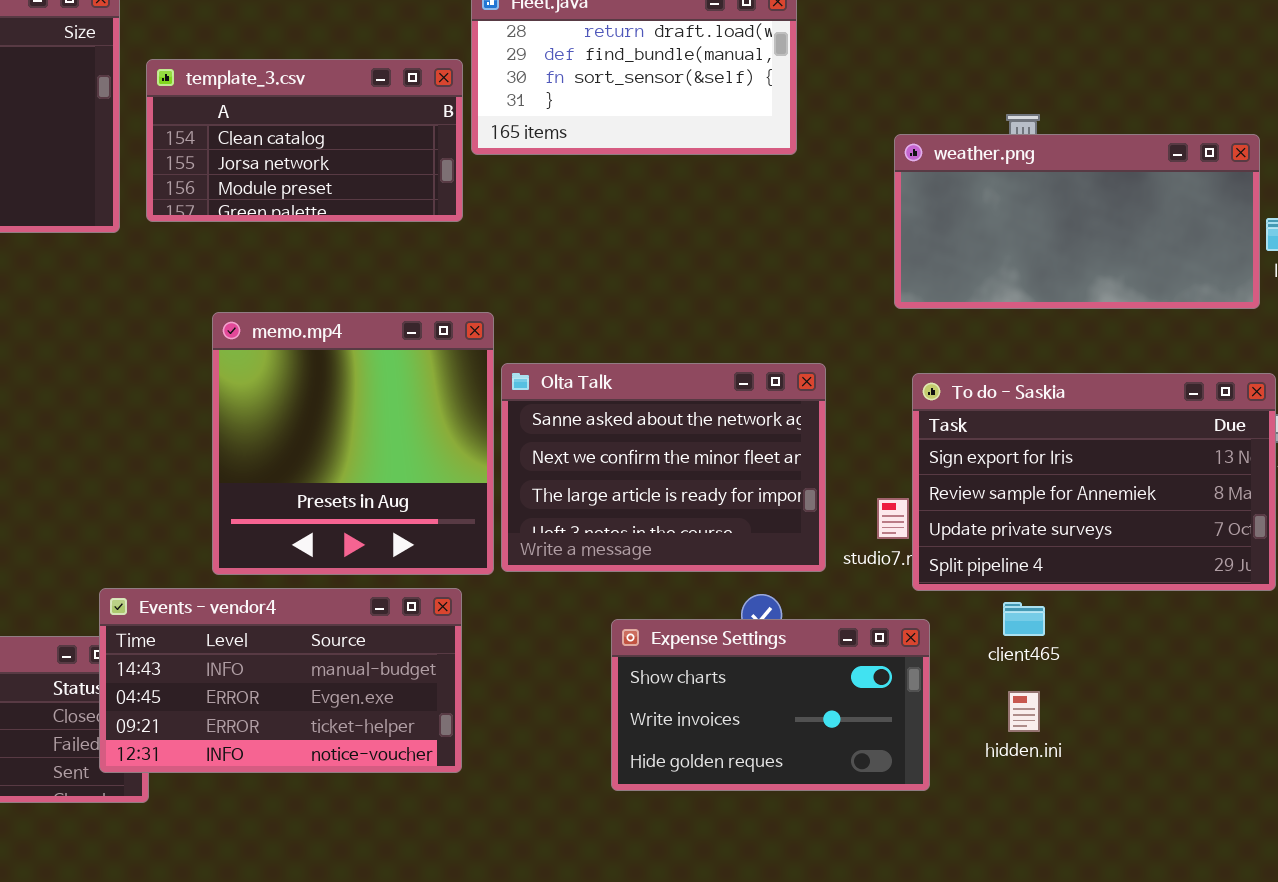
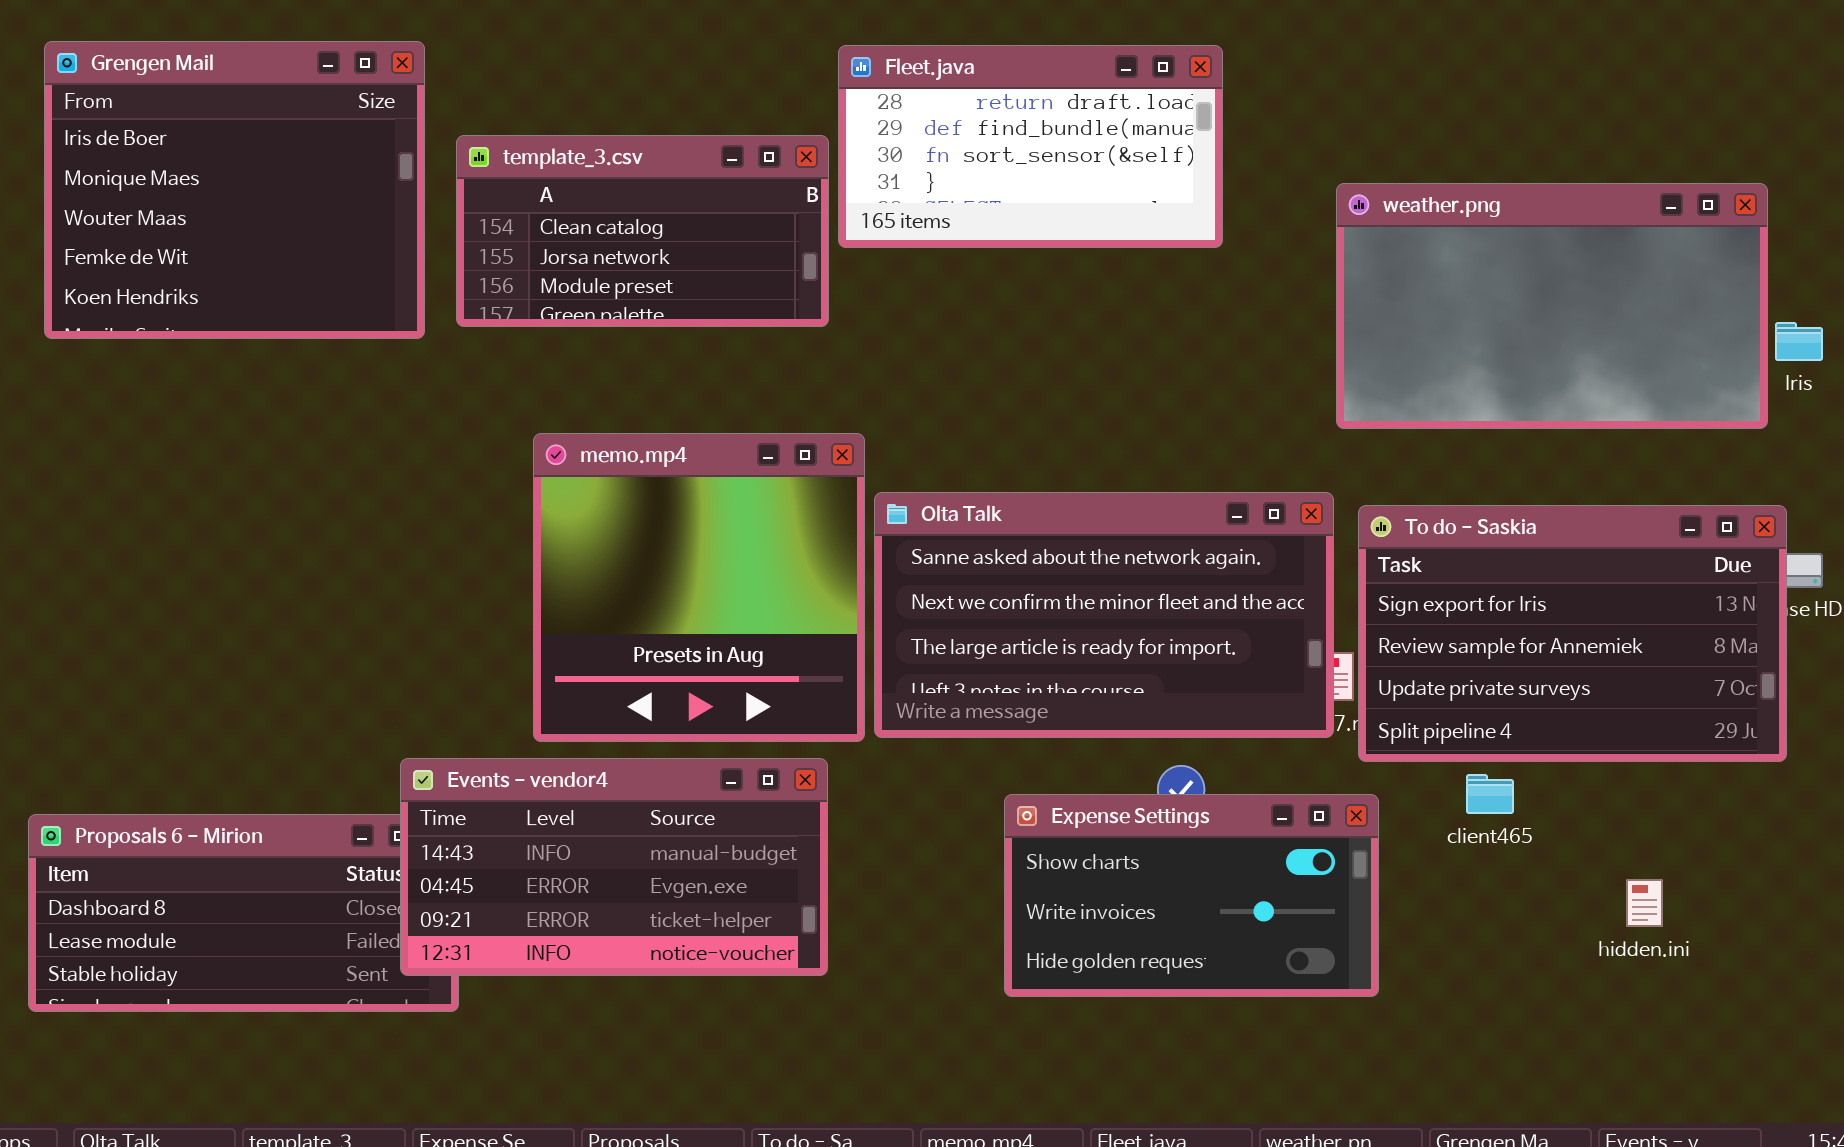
weather.png: [894,134,1260,309] -> [1336,183,1768,429], resized
Olta Talk: [501,363,826,572] -> [874,492,1334,738], resized
hidden.ini: [1008,691,1040,732] -> [1626,879,1663,927], moved

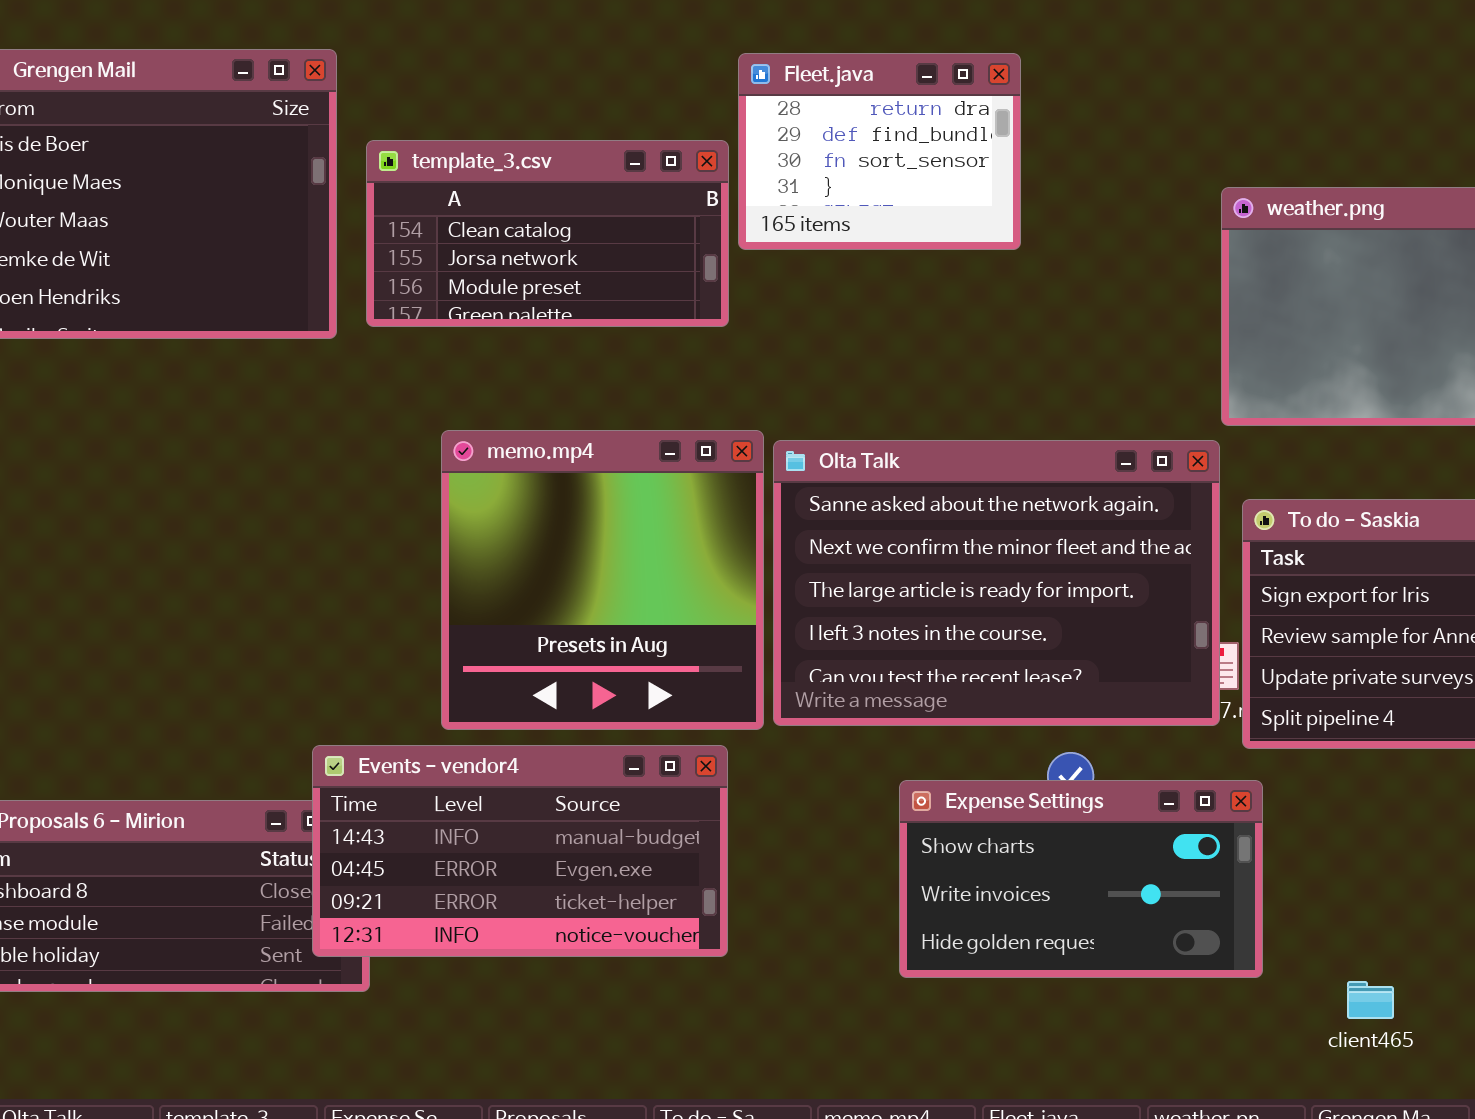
Fleet.java: [838,45,1223,248] -> [738,53,1021,250], resized
Olta Talk: [874,492,1334,738] -> [773,440,1220,726], resized
client465: [1466,774,1514,814] -> [1347,981,1394,1019], moved

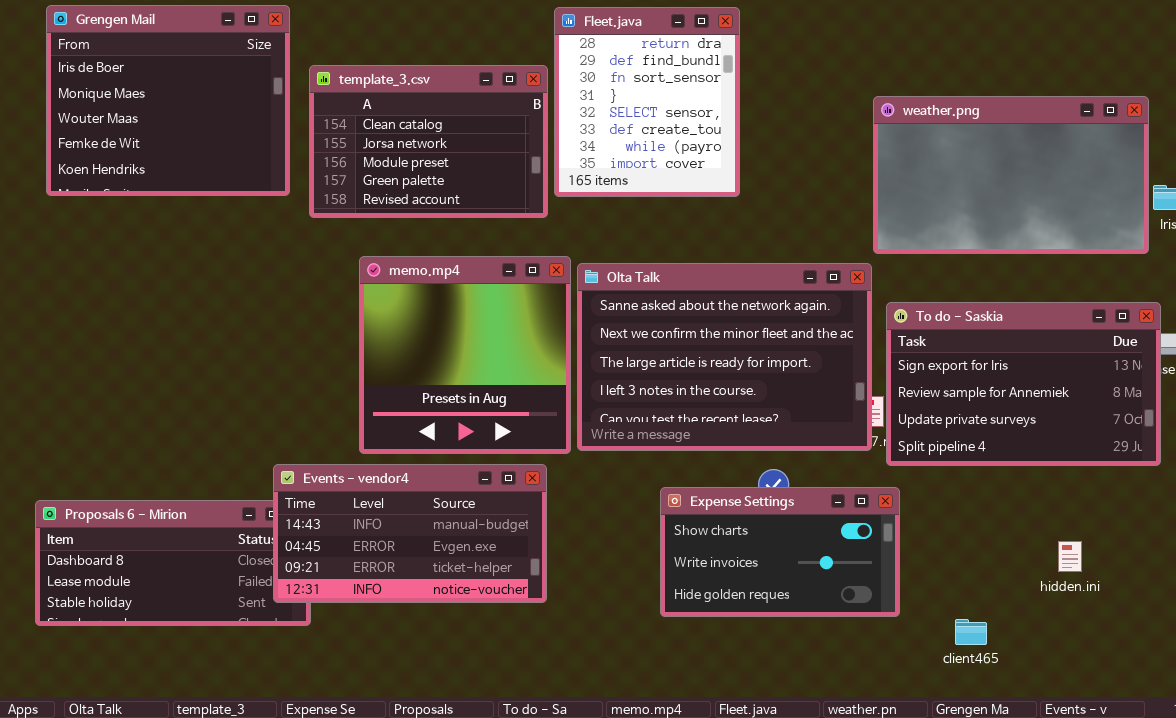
Fleet.java: [738,53,1021,250] -> [554,7,740,197], resized
template_3.csv: [366,140,729,327] -> [309,65,548,218], resized

